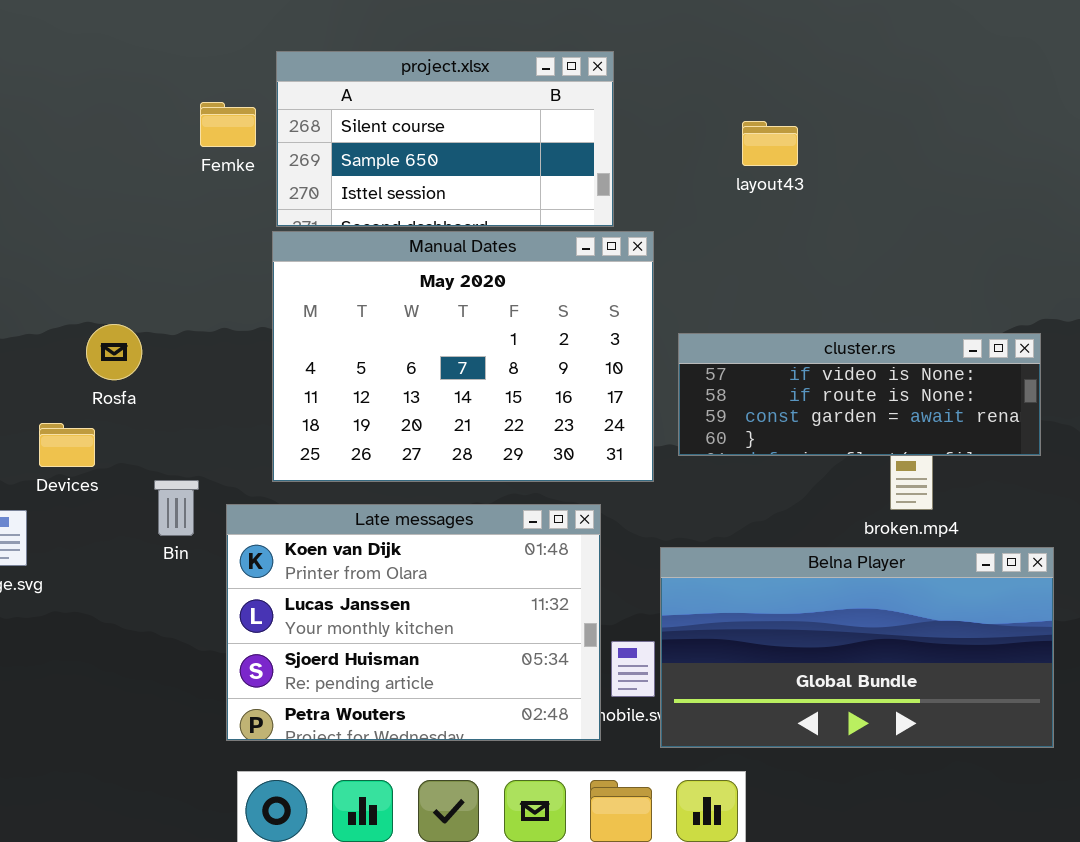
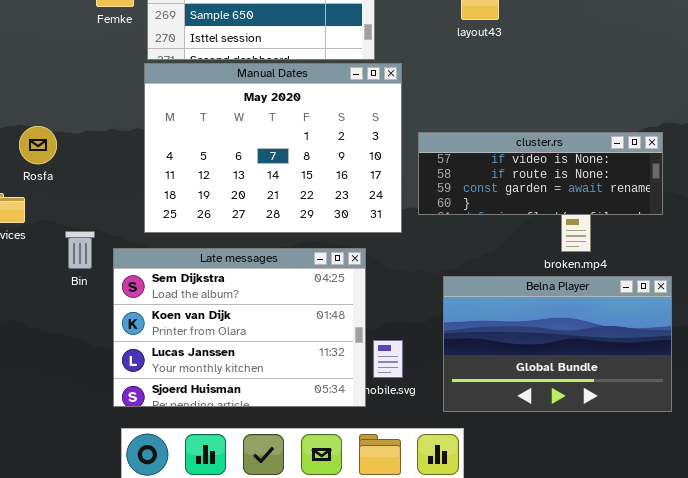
Late messages: [226,504,601,741] -> [113,248,366,407], scrolled up 1 row
Belna Player: [660,547,1054,748] -> [443,276,672,412], resized

